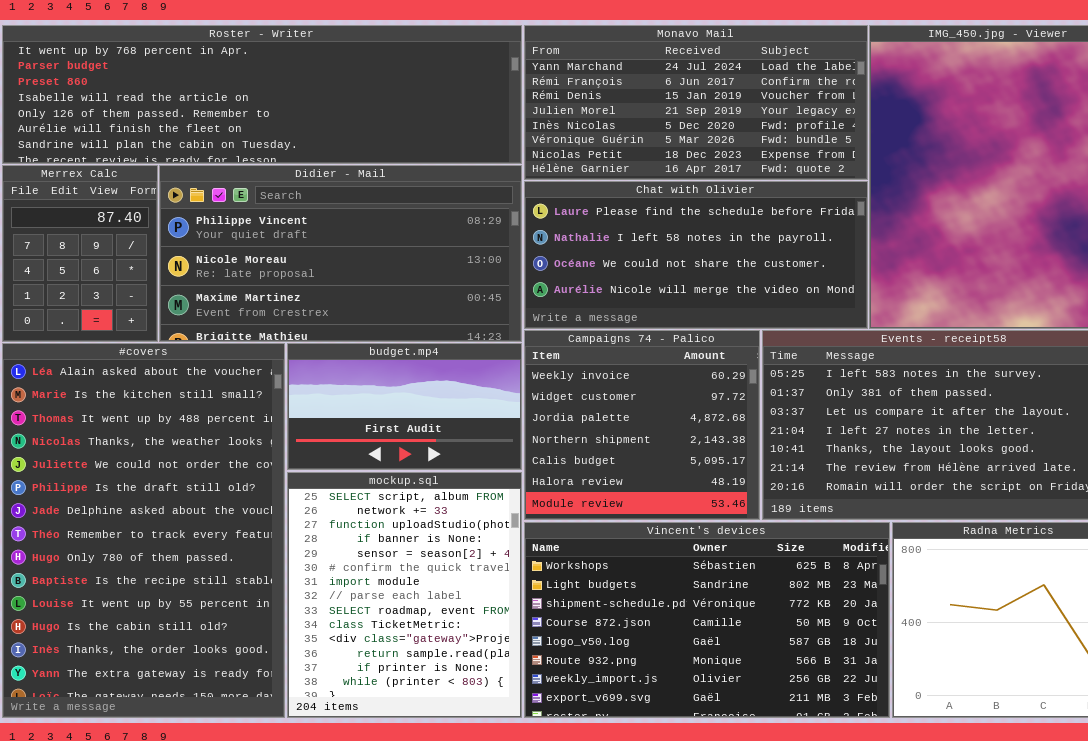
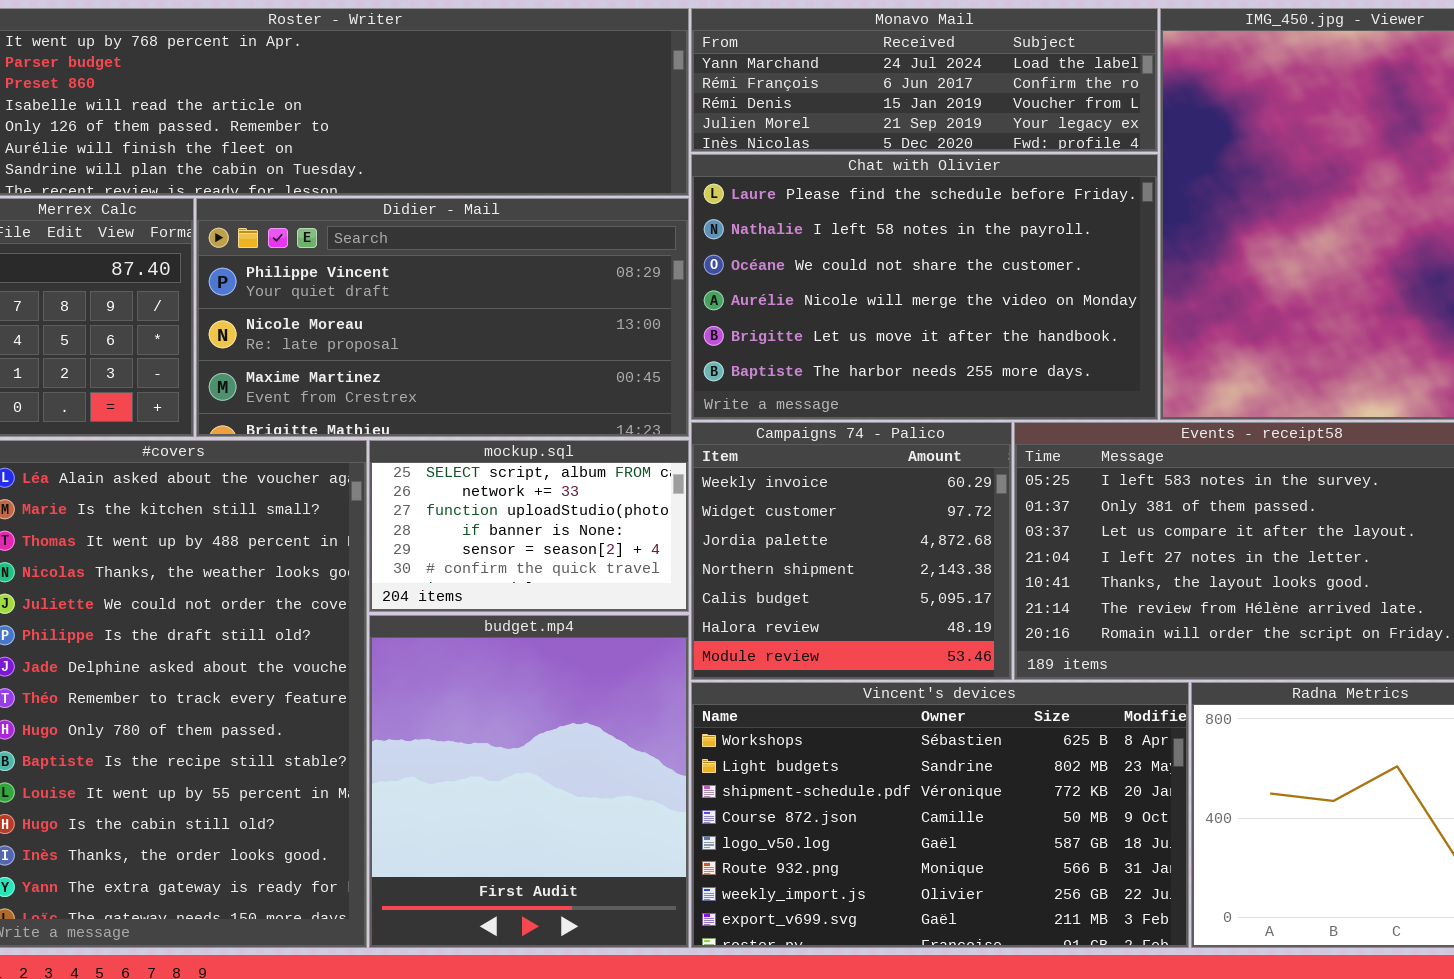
Monavo Mail: [524,25,868,180] -> [691,8,1158,152], resized
Chat with Olivier: [524,181,868,329] -> [691,154,1158,420], resized
budget.mp4: [287,343,522,470] -> [369,615,689,948], moved, resized
mockup.sql: [287,472,522,718] -> [369,440,689,612], moved, resized

